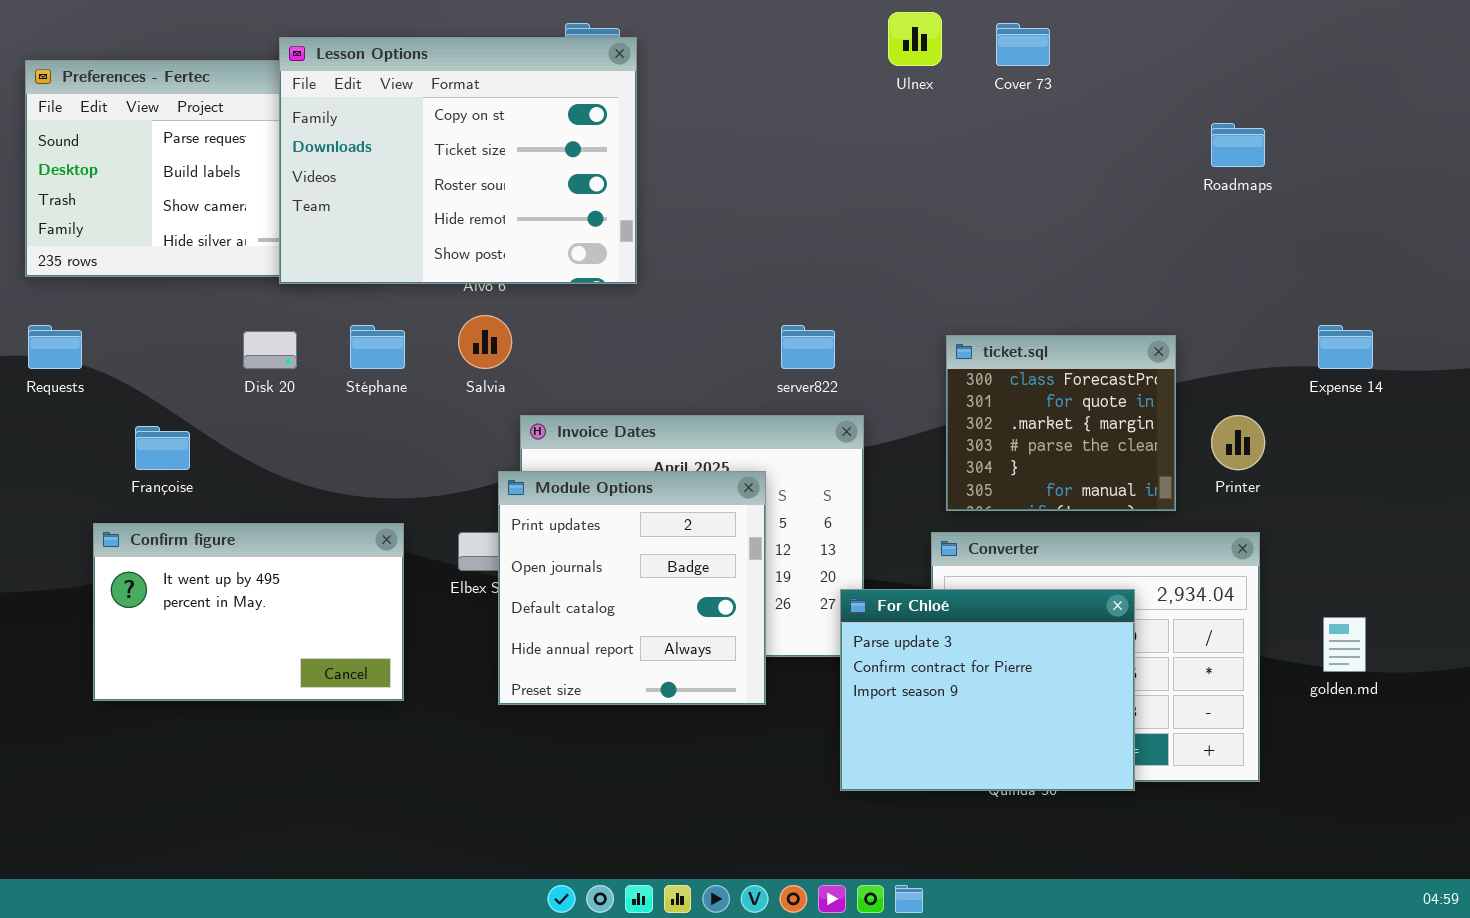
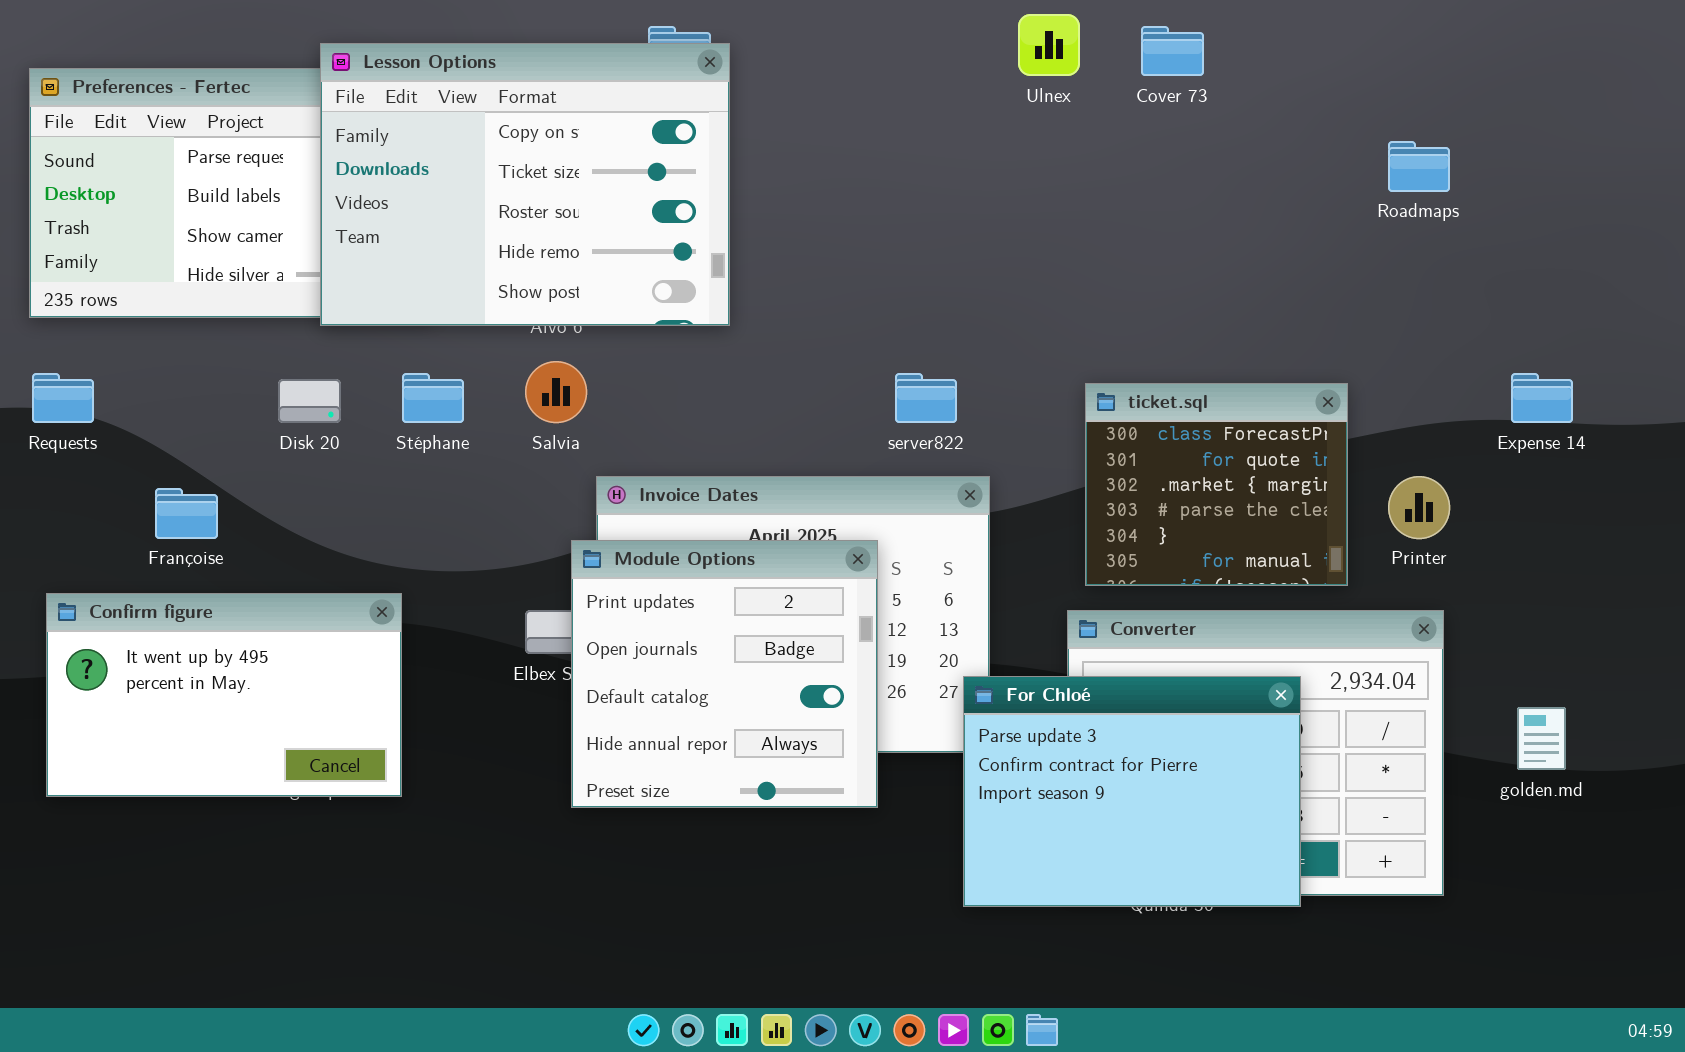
Confirm figure: [93,523,404,701] -> [46,593,402,797], moved

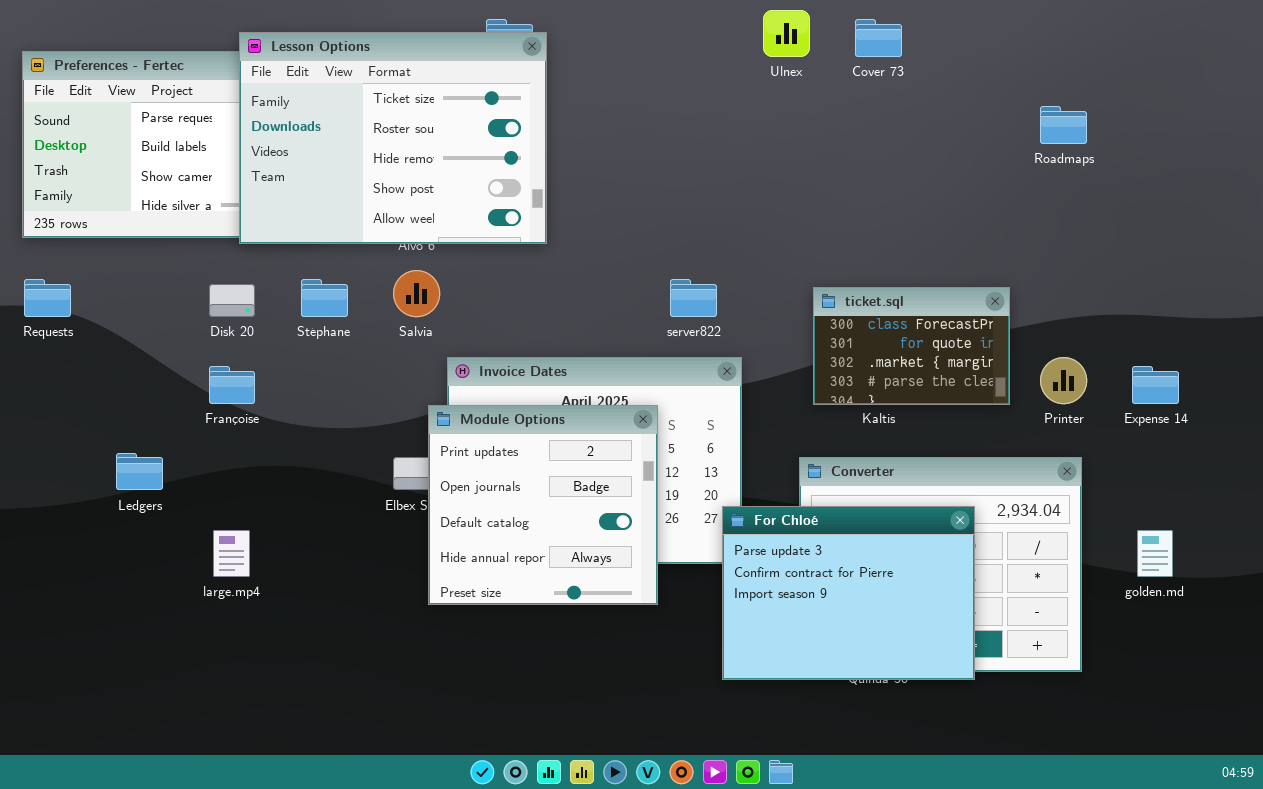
Lesson Options: [320,43,730,326] -> [239,32,547,244], scrolled down 1 row
Expense 14: [1511,373,1573,423] -> [1132,366,1179,404], moved
ticket.sql: [1085,383,1348,586] -> [813,287,1010,405], resized
Françoise: [155,488,218,539] -> [209,366,255,404], moved
Confirm figure: [46,593,402,797] -> none, closed

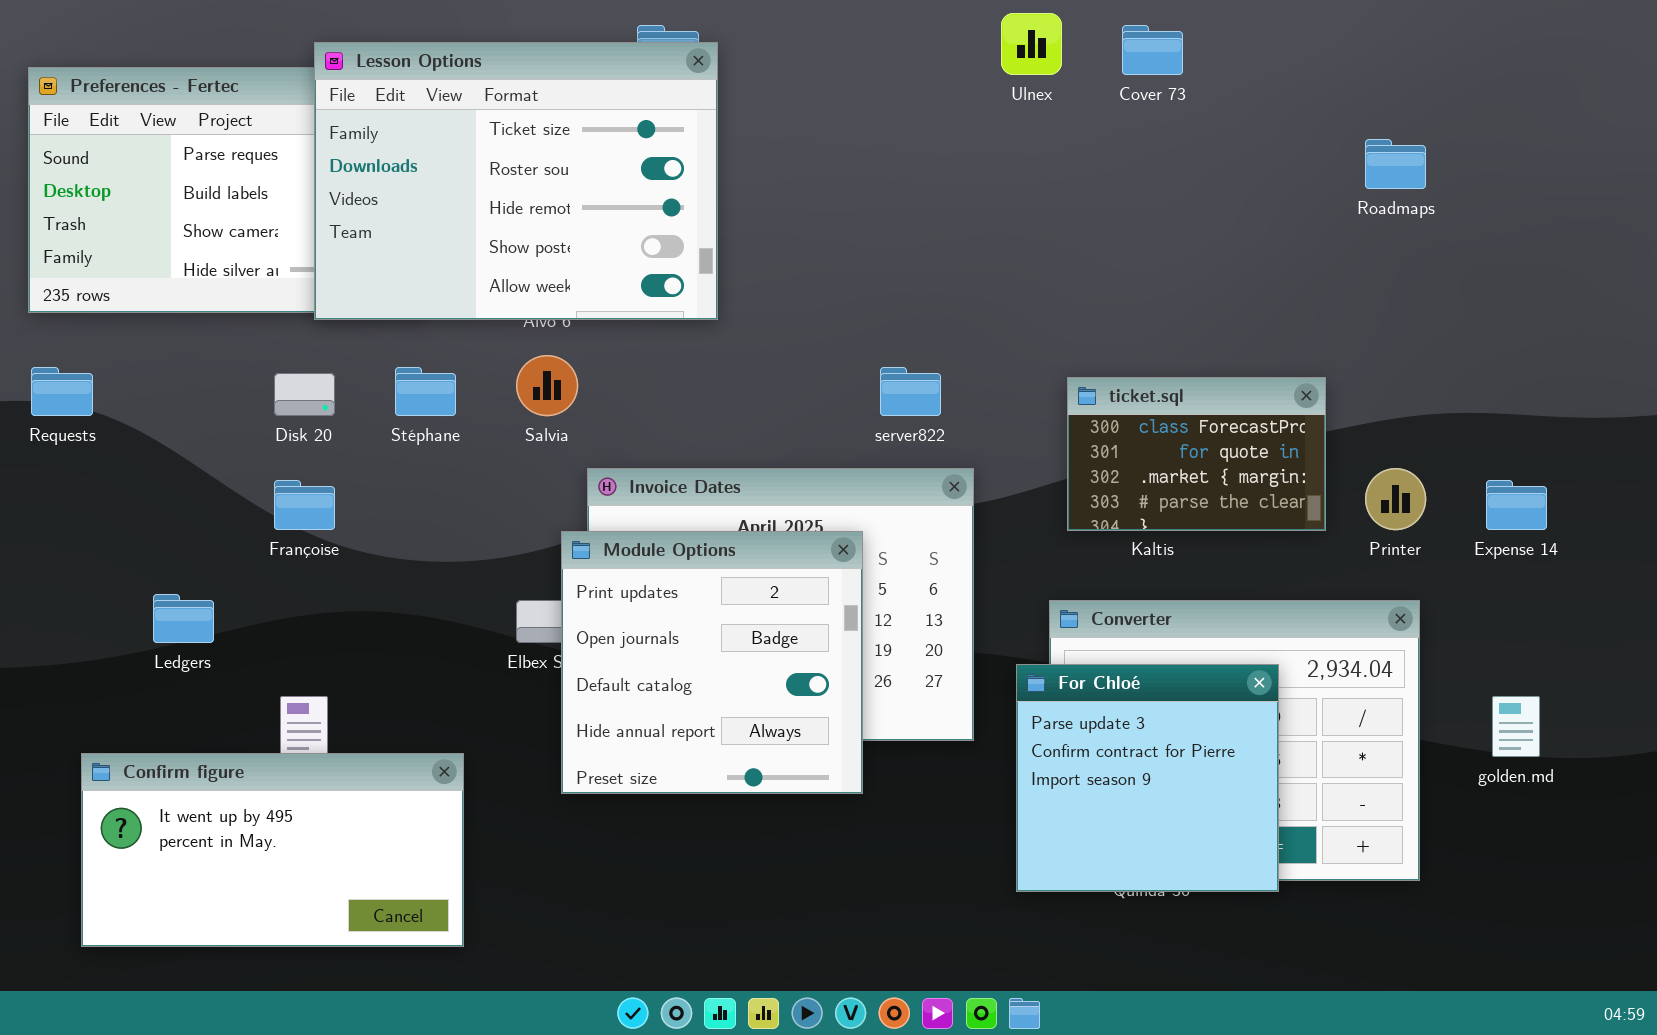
For Chloé: [722,506,975,680] -> [1016,664,1279,892], resized
Confirm figure: none -> [81,753,464,947], opened

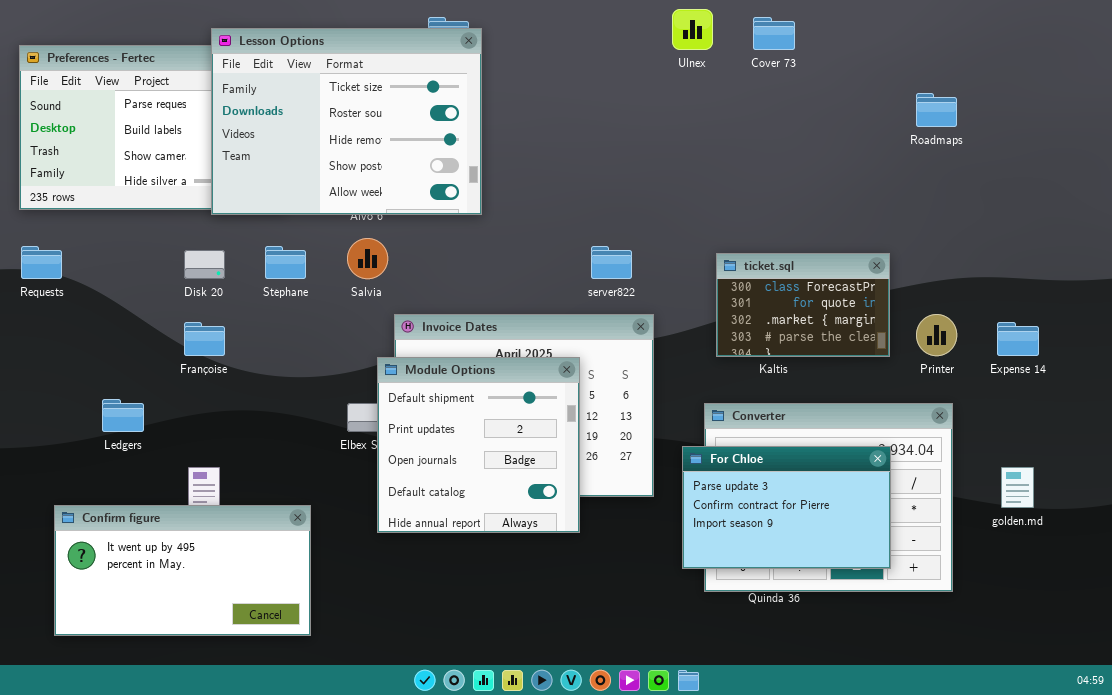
Module Options: [561,531,863,794] -> [377,357,580,533], scrolled up 1 row
For Chloé: [1016,664,1279,892] -> [682,446,891,569], resized

